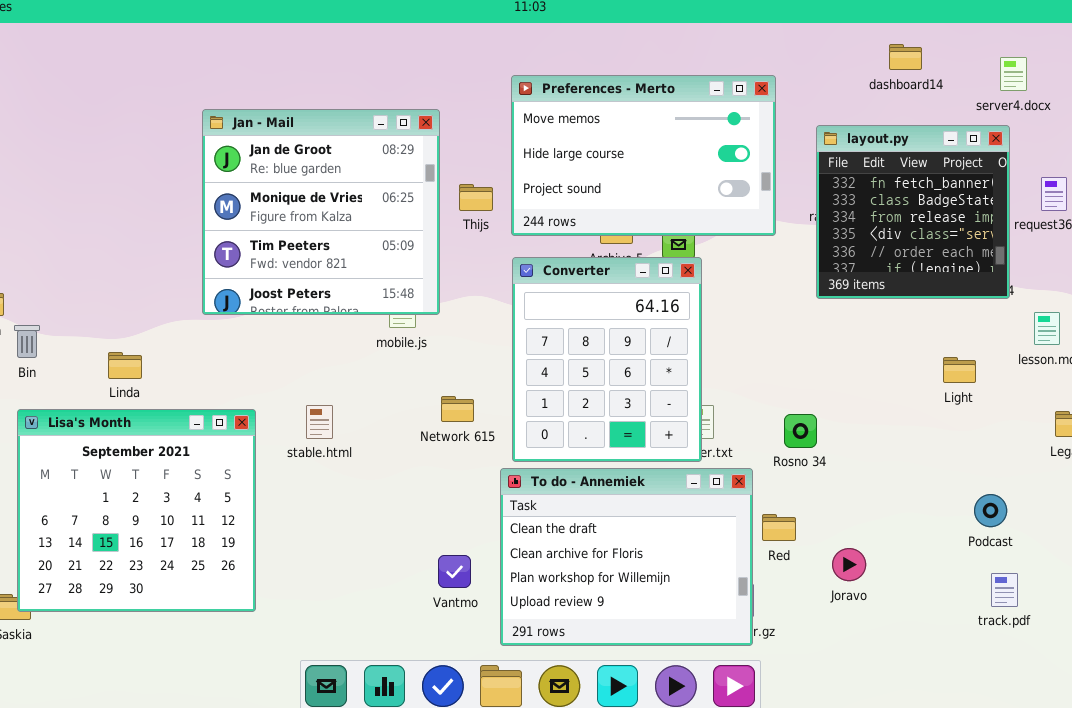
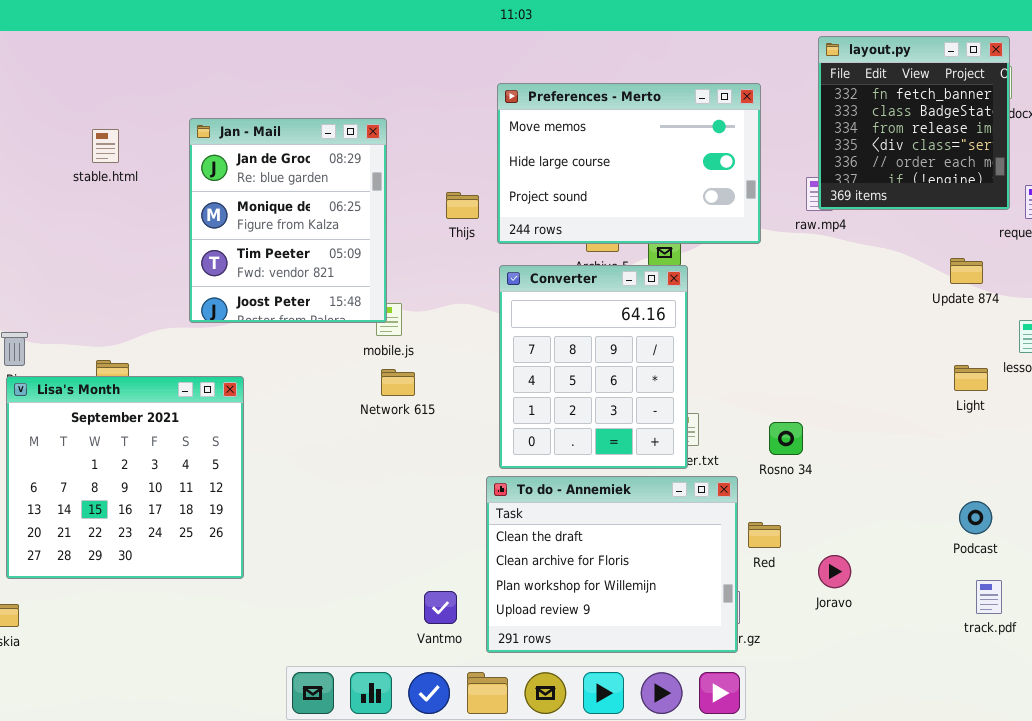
Jan - Mail: [202,109,440,315] -> [189,118,387,323], resized
layout.py: [816,125,1010,299] -> [818,36,1010,210], moved
Light: [943,357,976,383] -> [954,365,988,391], moved
Network 615: [441,396,474,422] -> [381,369,415,396], moved
stable.html: [306,405,333,439] -> [92,129,119,163], moved
Lisa's Month: [17,409,256,612] -> [6,376,244,579], moved
Vantmo: [438,555,471,588] -> [424,591,457,624], moved

